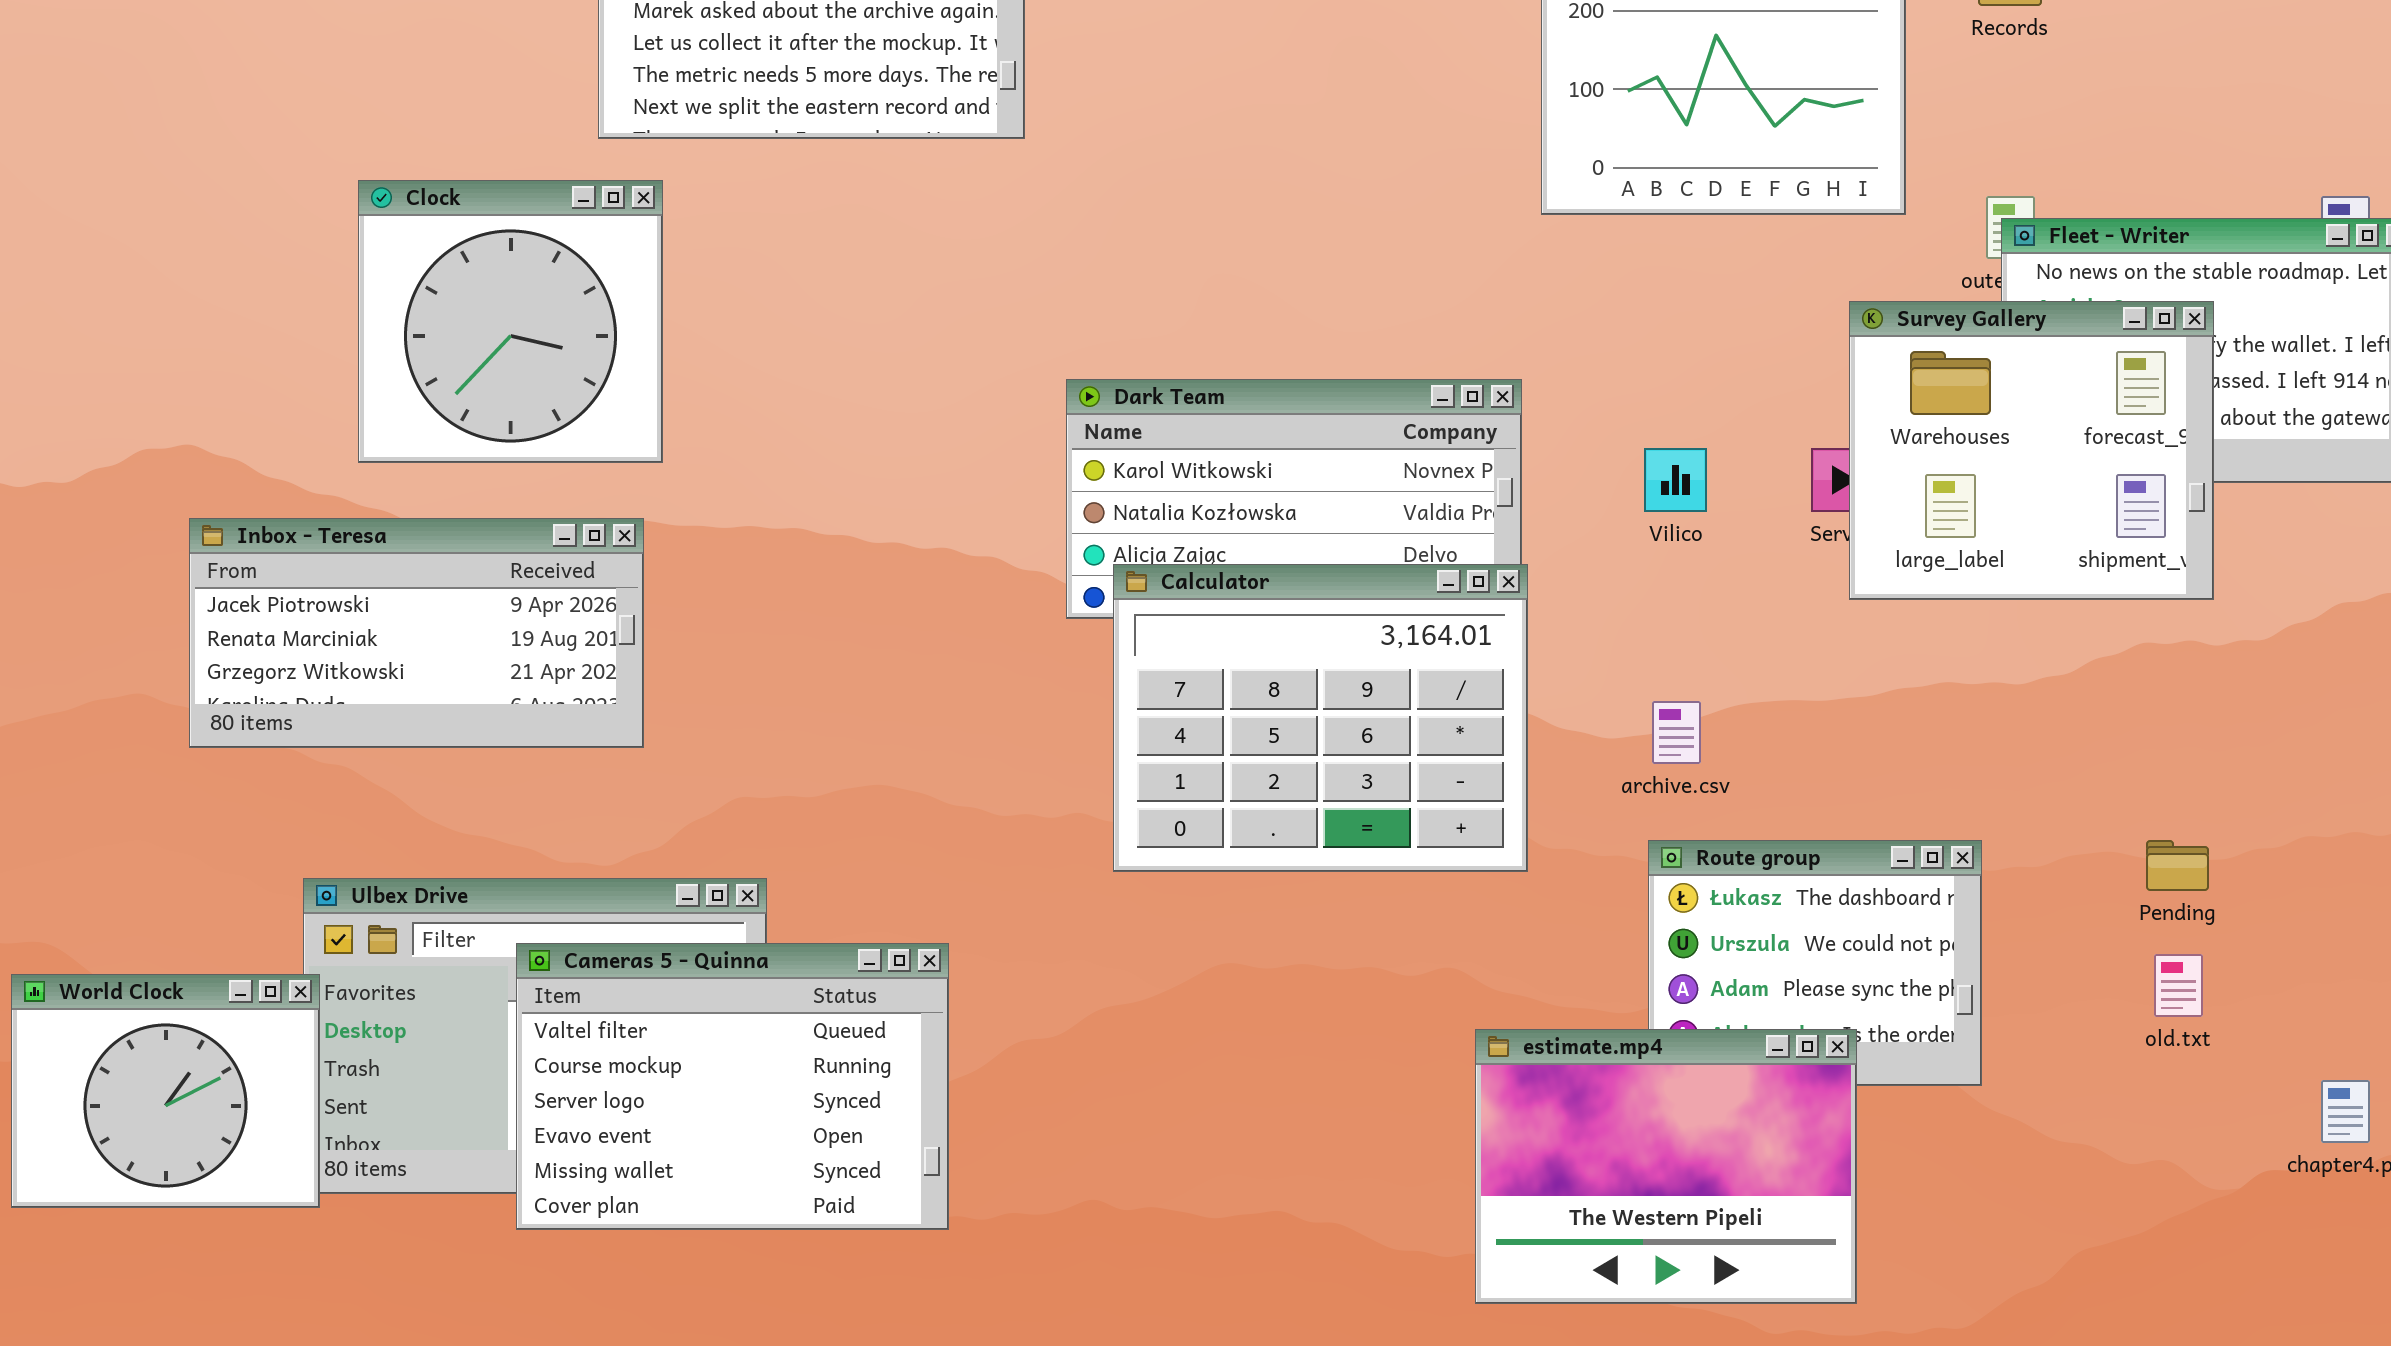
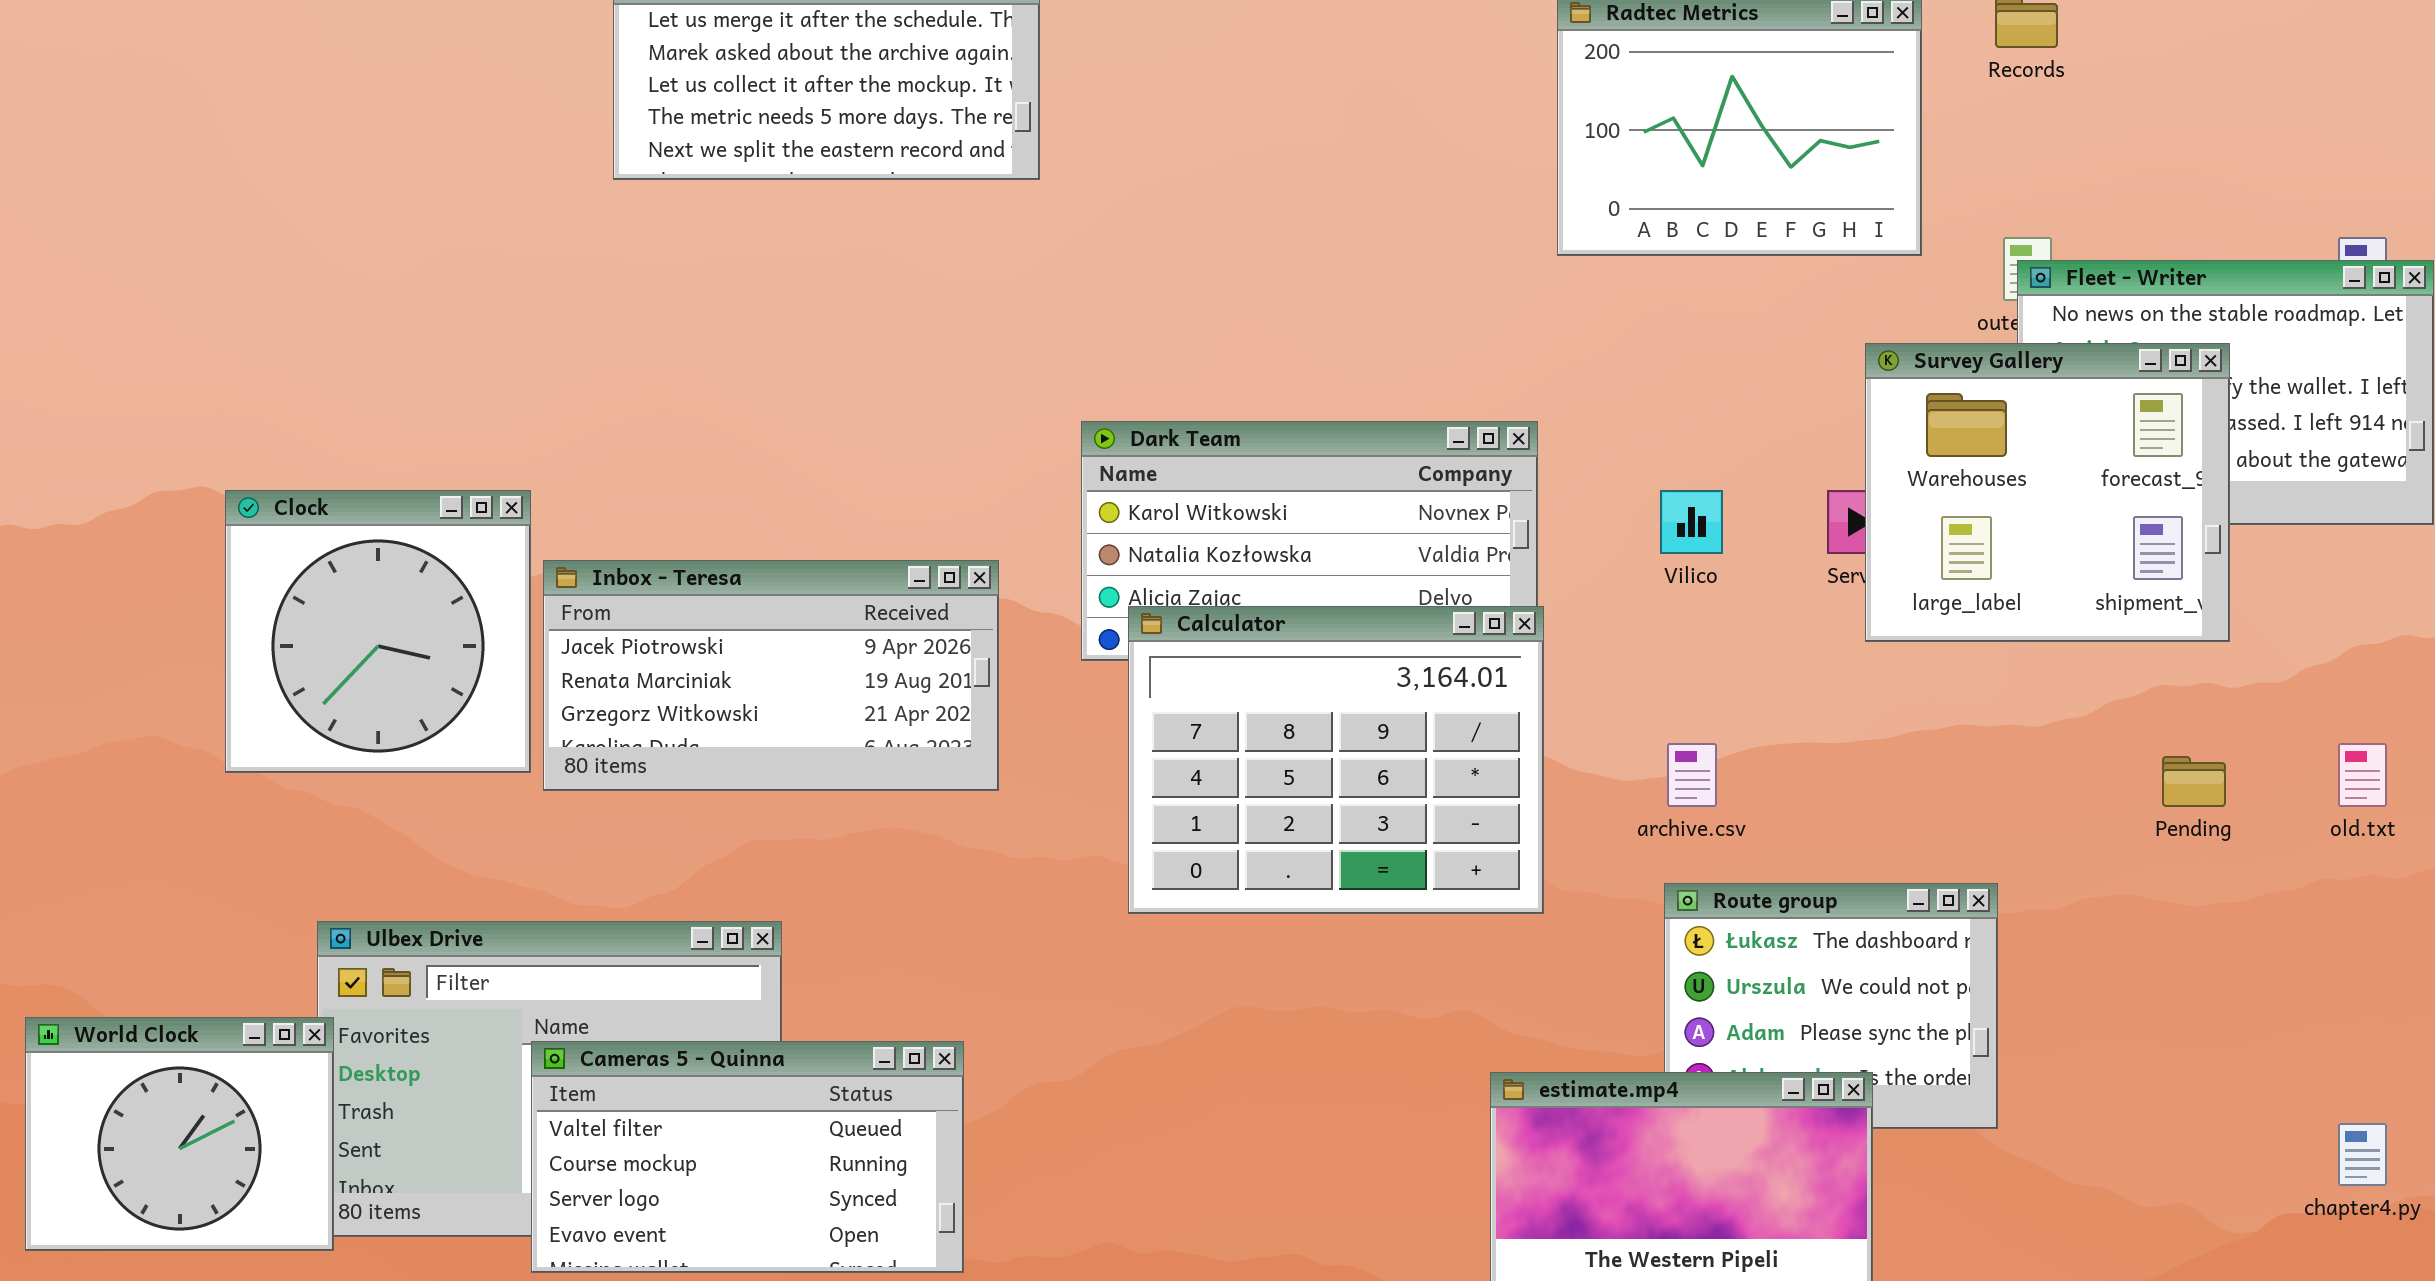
Clock: [358,180,663,463] -> [225,490,531,773], moved
Inbox - Teresa: [189,518,644,748] -> [543,560,999,791], moved
Pending: [2146,840,2209,891] -> [2162,756,2226,807], moved
Cameras 5 - Quinna: [516,943,949,1230] -> [531,1041,964,1273], resized
old.txt: [2154,954,2203,1017] -> [2338,743,2387,807], moved

